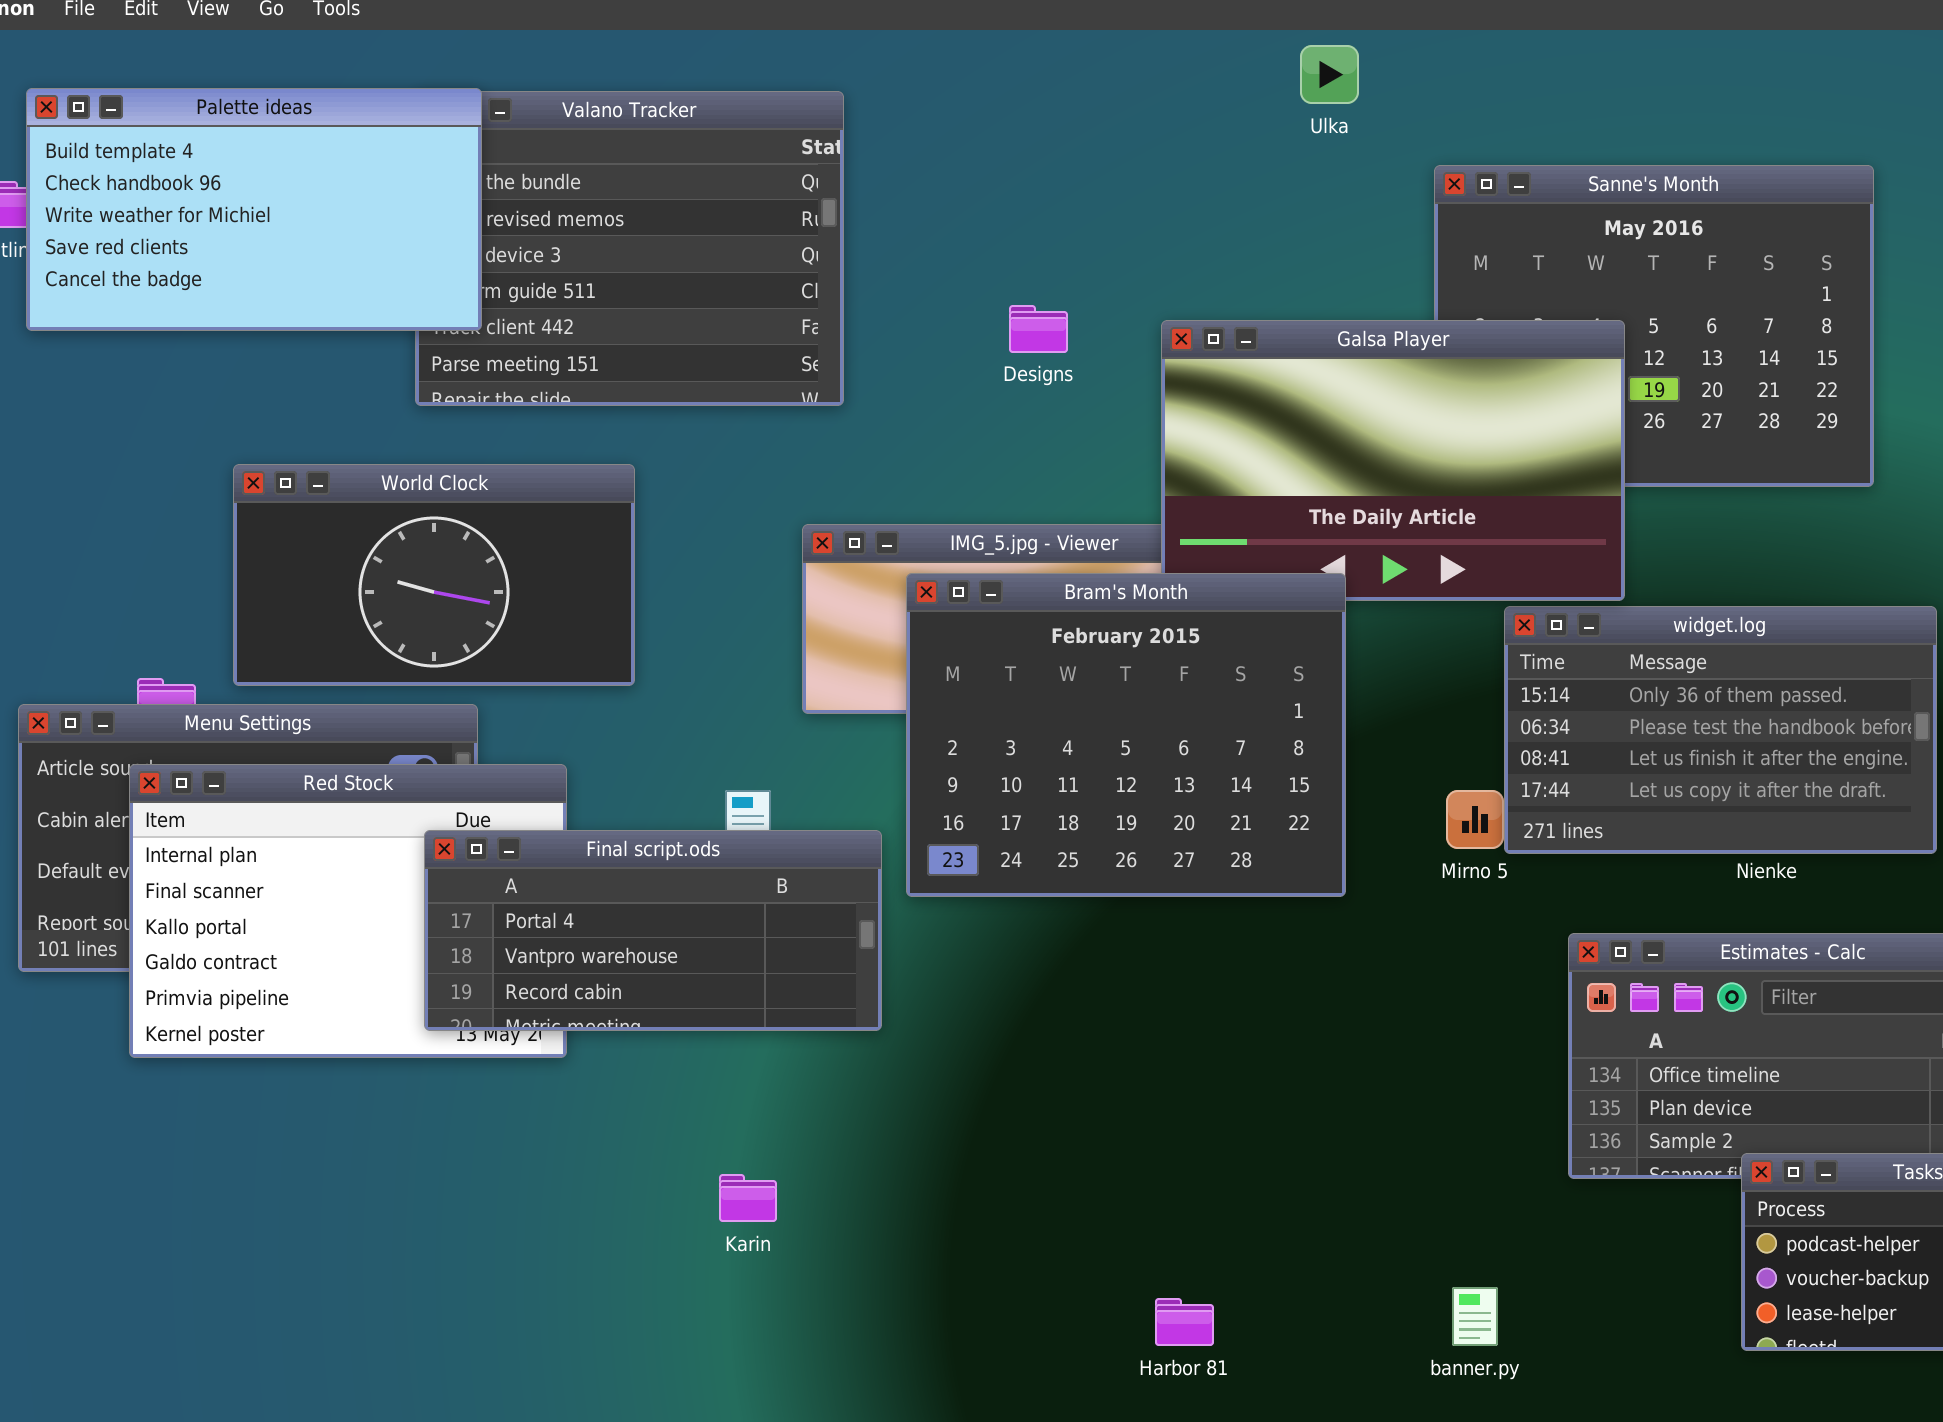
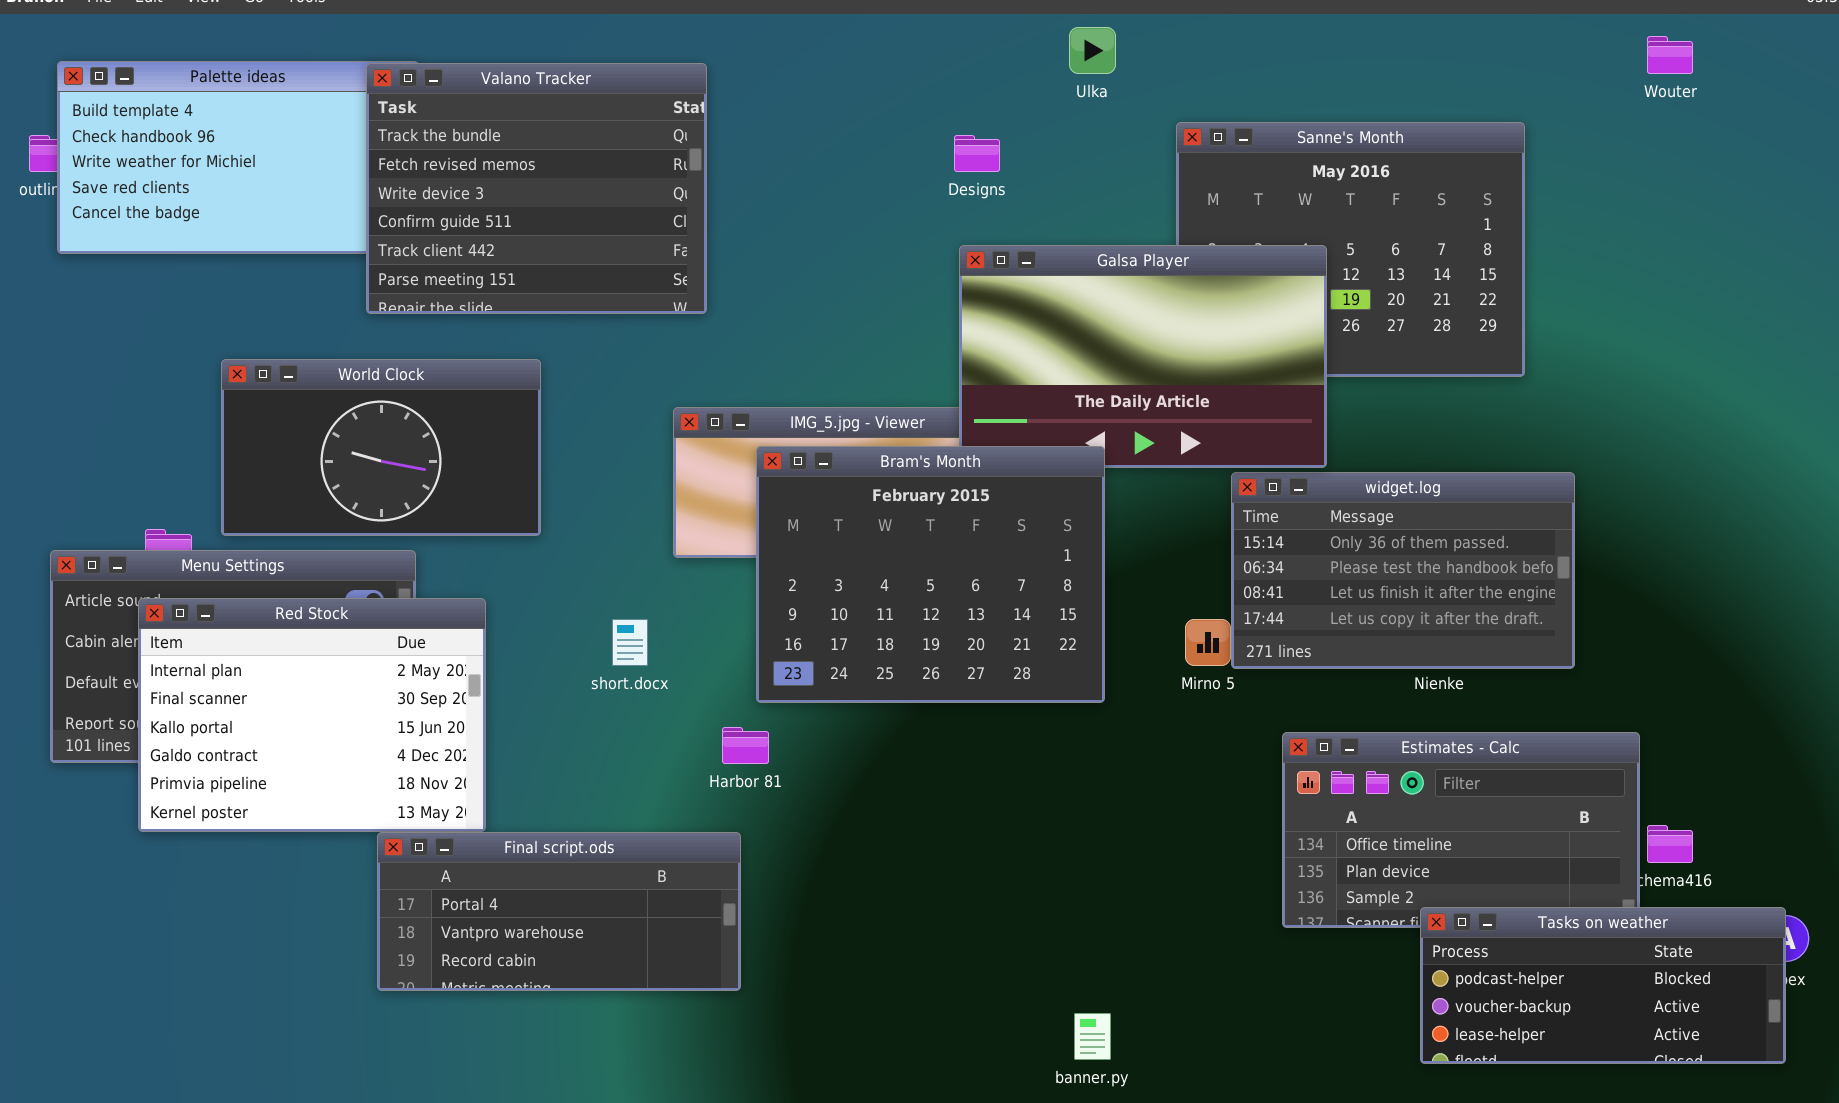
Valano Tracker: [415,91,844,406] -> [366,63,707,314], raised
Designs: [1009,305,1068,353] -> [954,135,1000,172], moved
Final script.ods: [424,830,882,1031] -> [377,832,741,991], moved
banner.py: [1452,1287,1498,1346] -> [1074,1013,1111,1060], moved
Harbor 81: [1155,1298,1214,1346] -> [722,727,769,764], moved

